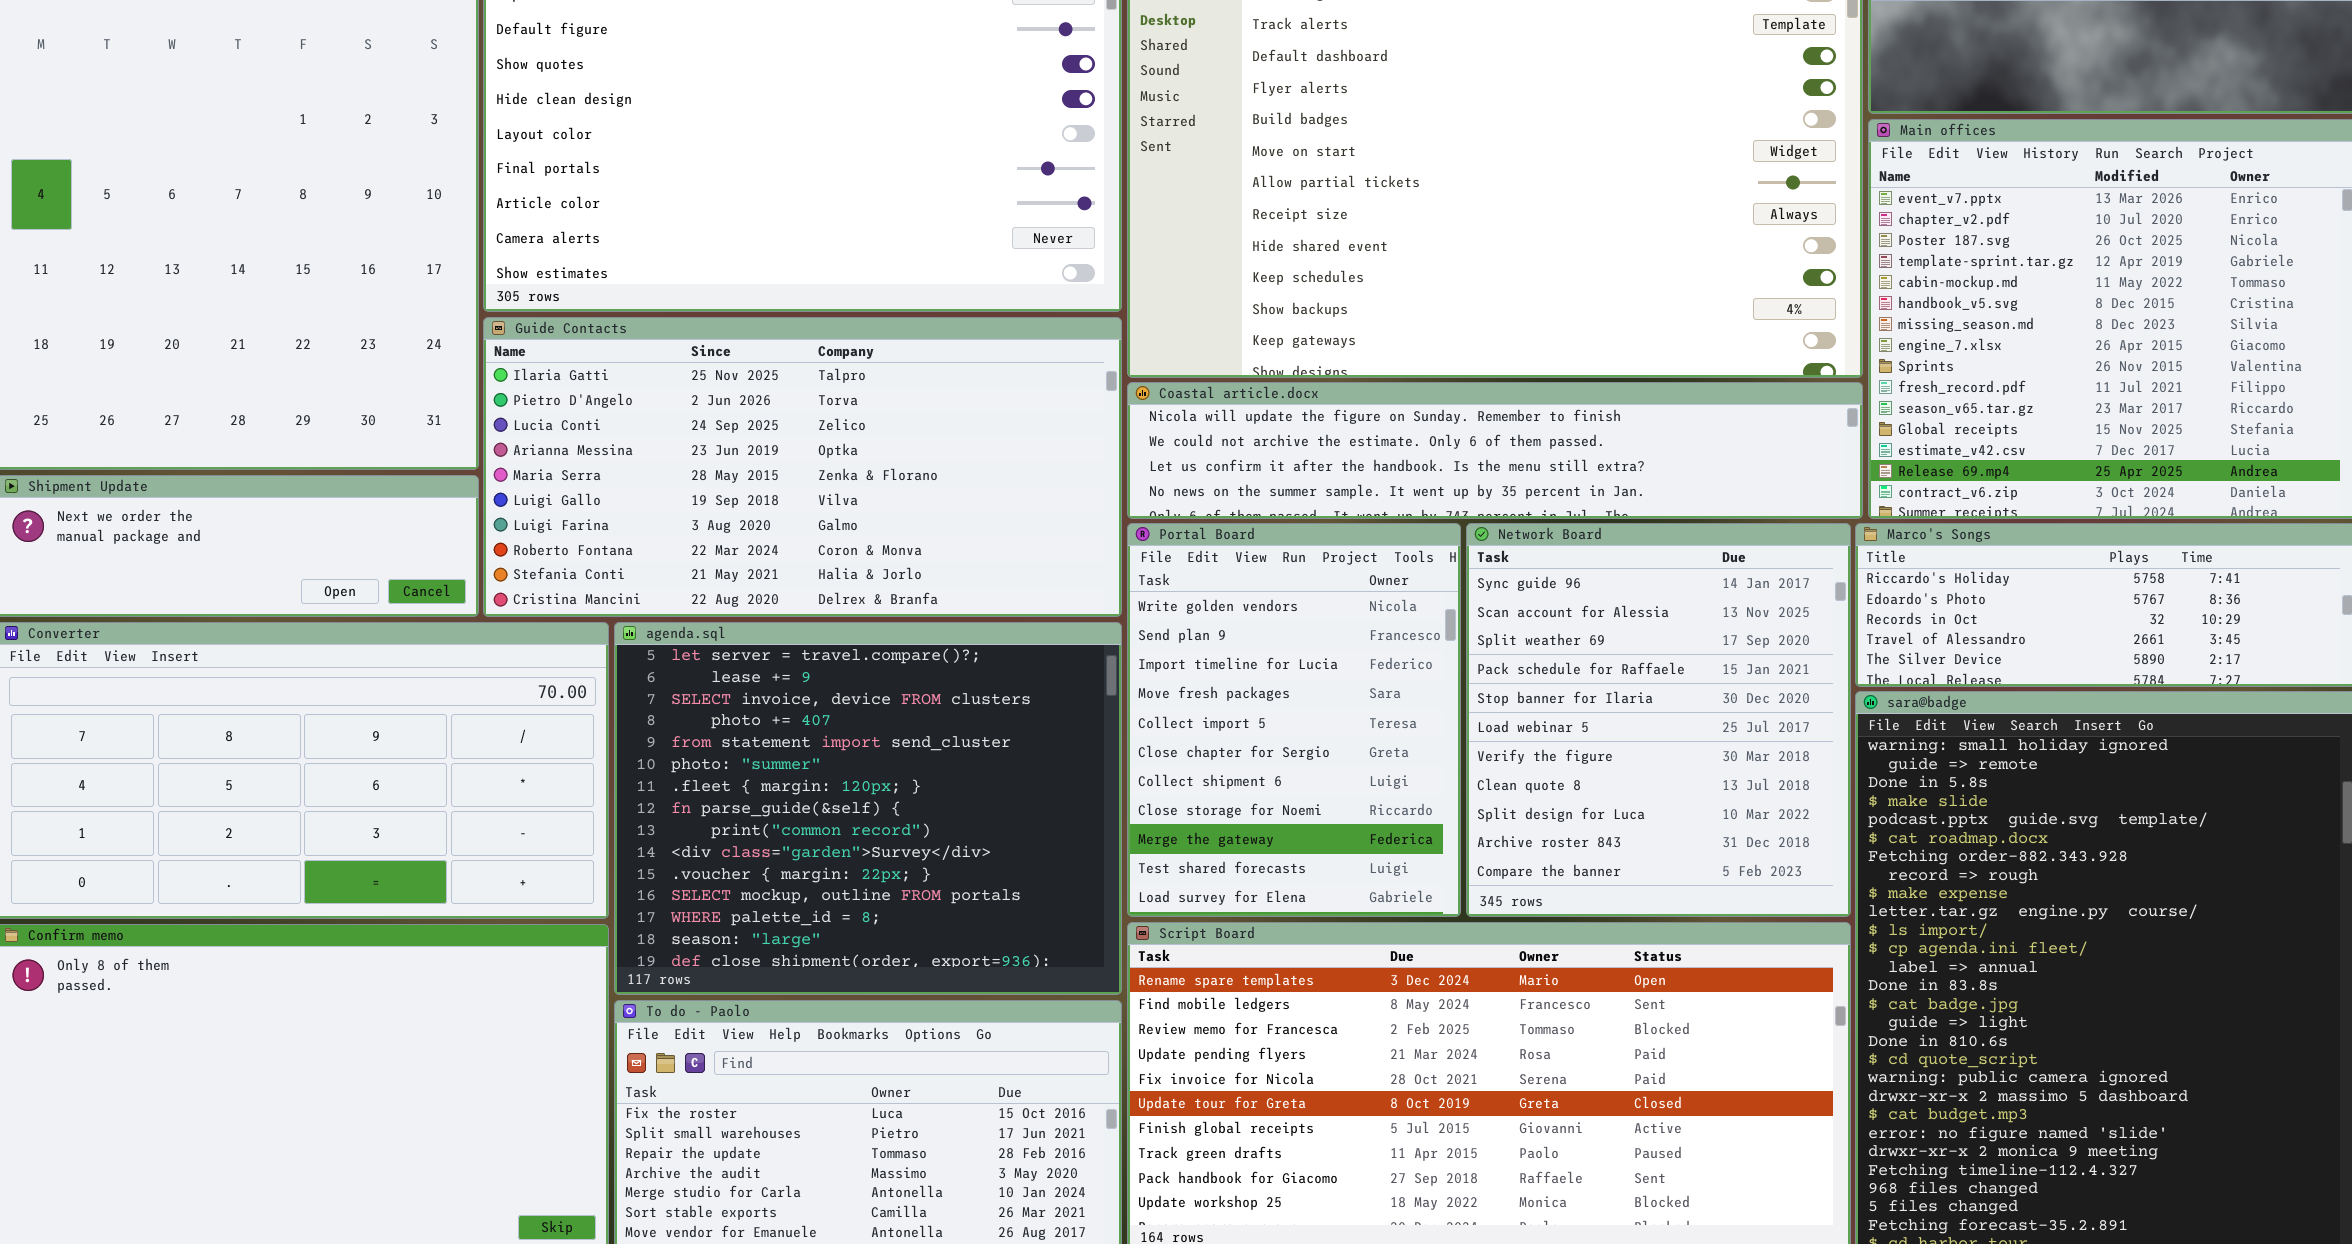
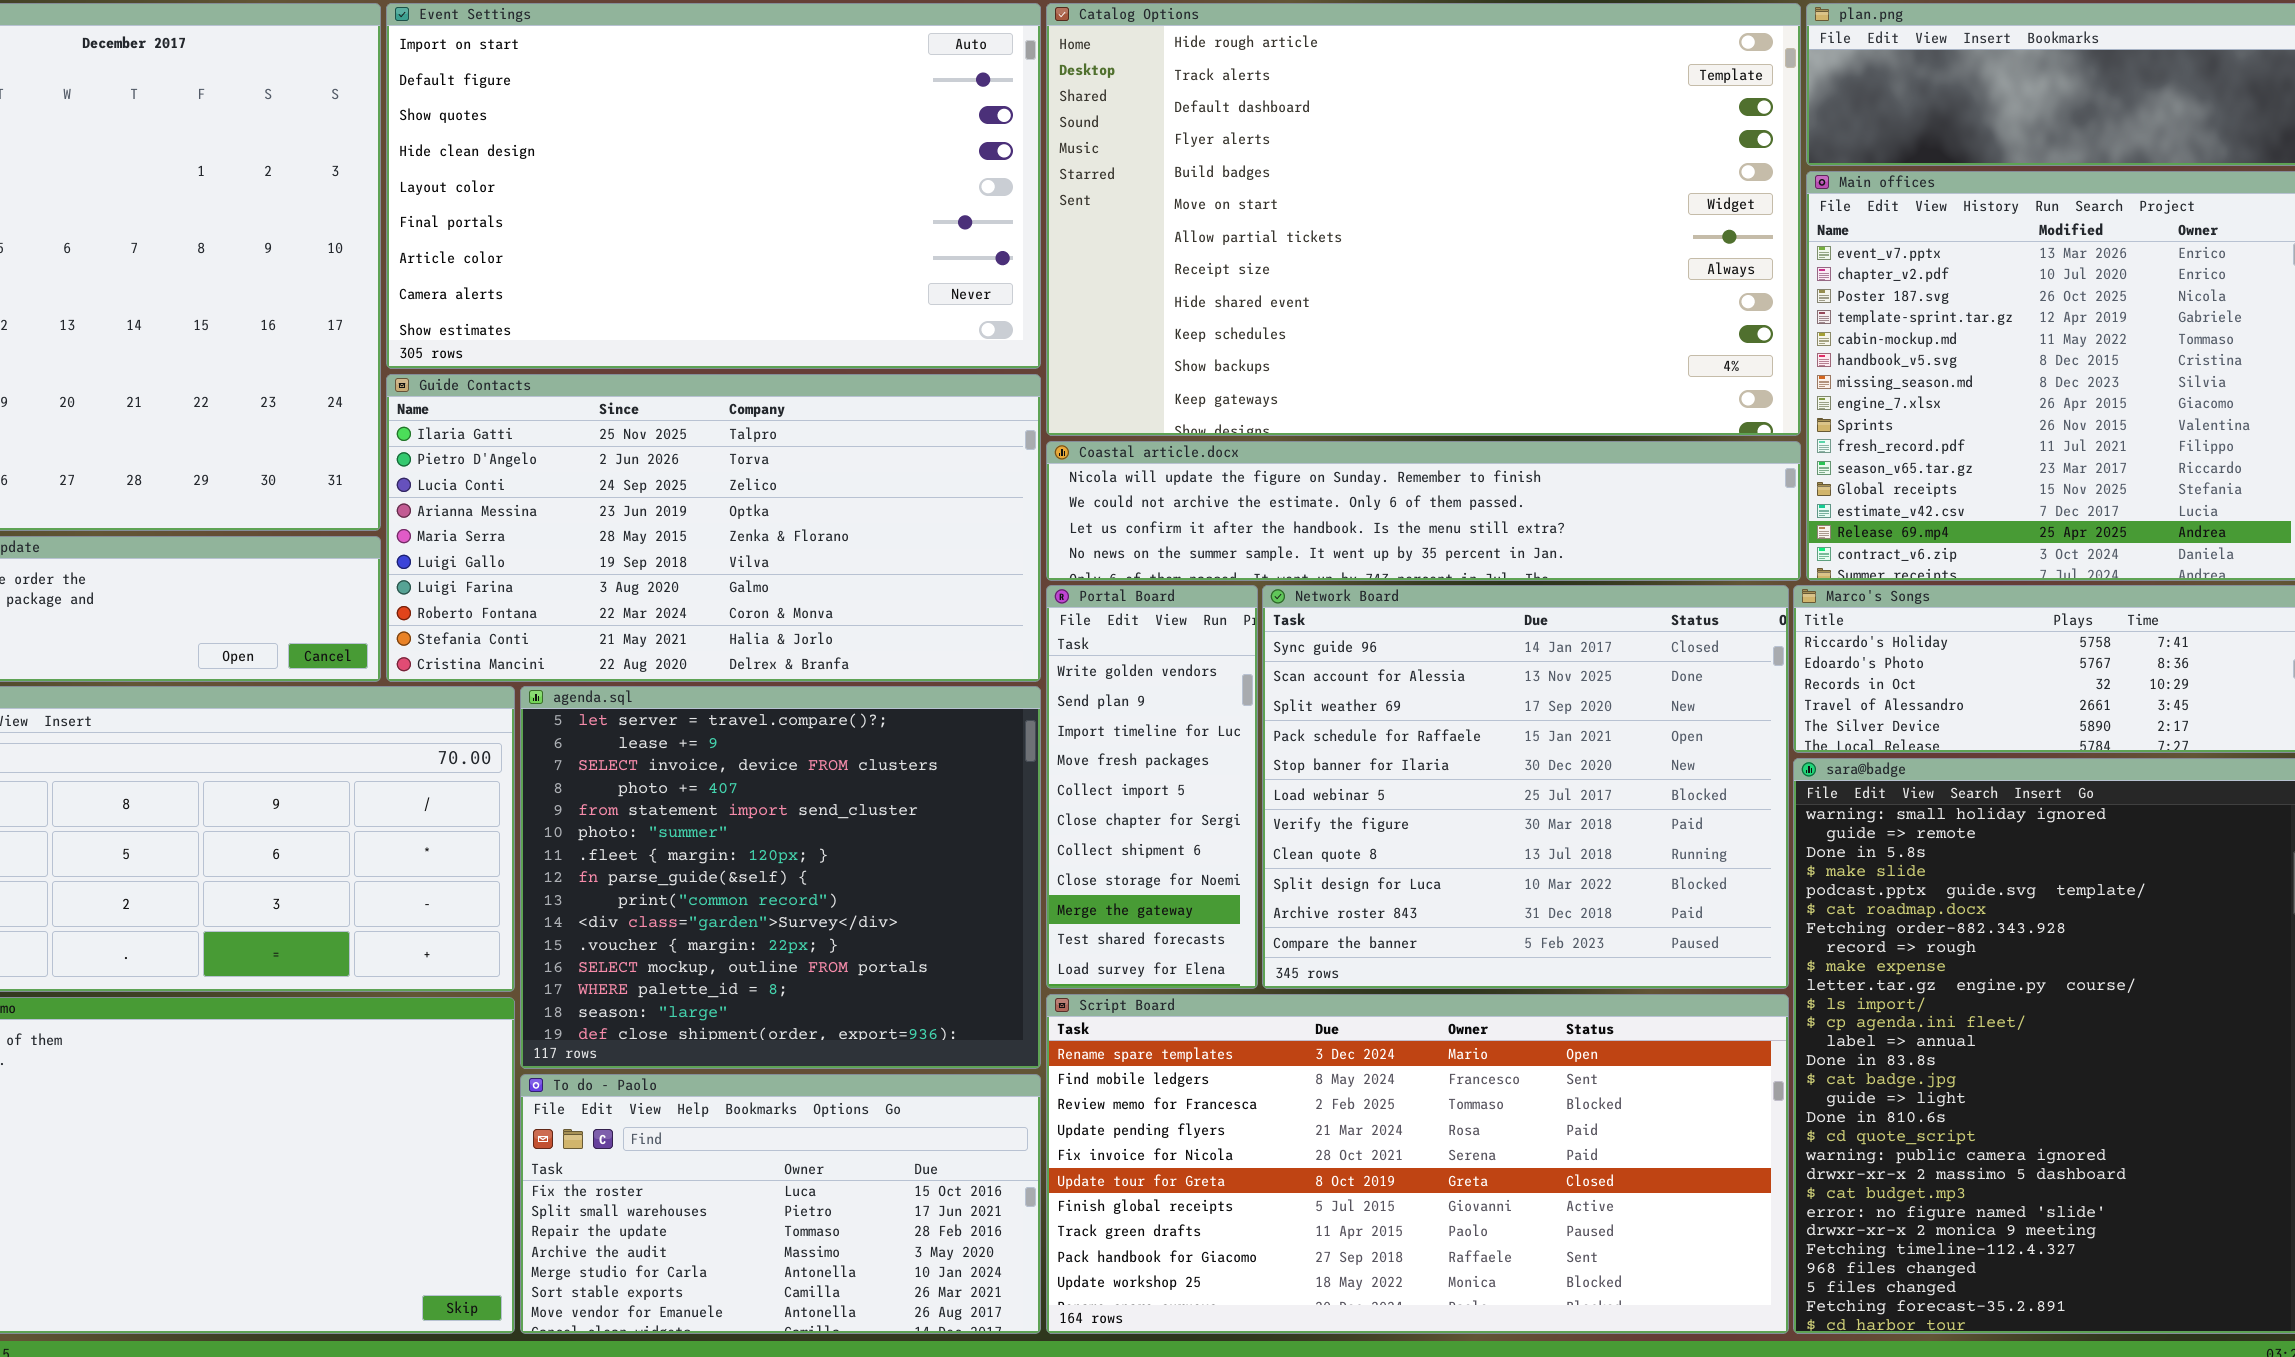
Portal Board: [1127,523,1461,917] -> [1046,585,1258,989], resized
Network Board: [1466,523,1851,917] -> [1262,585,1789,989], resized

